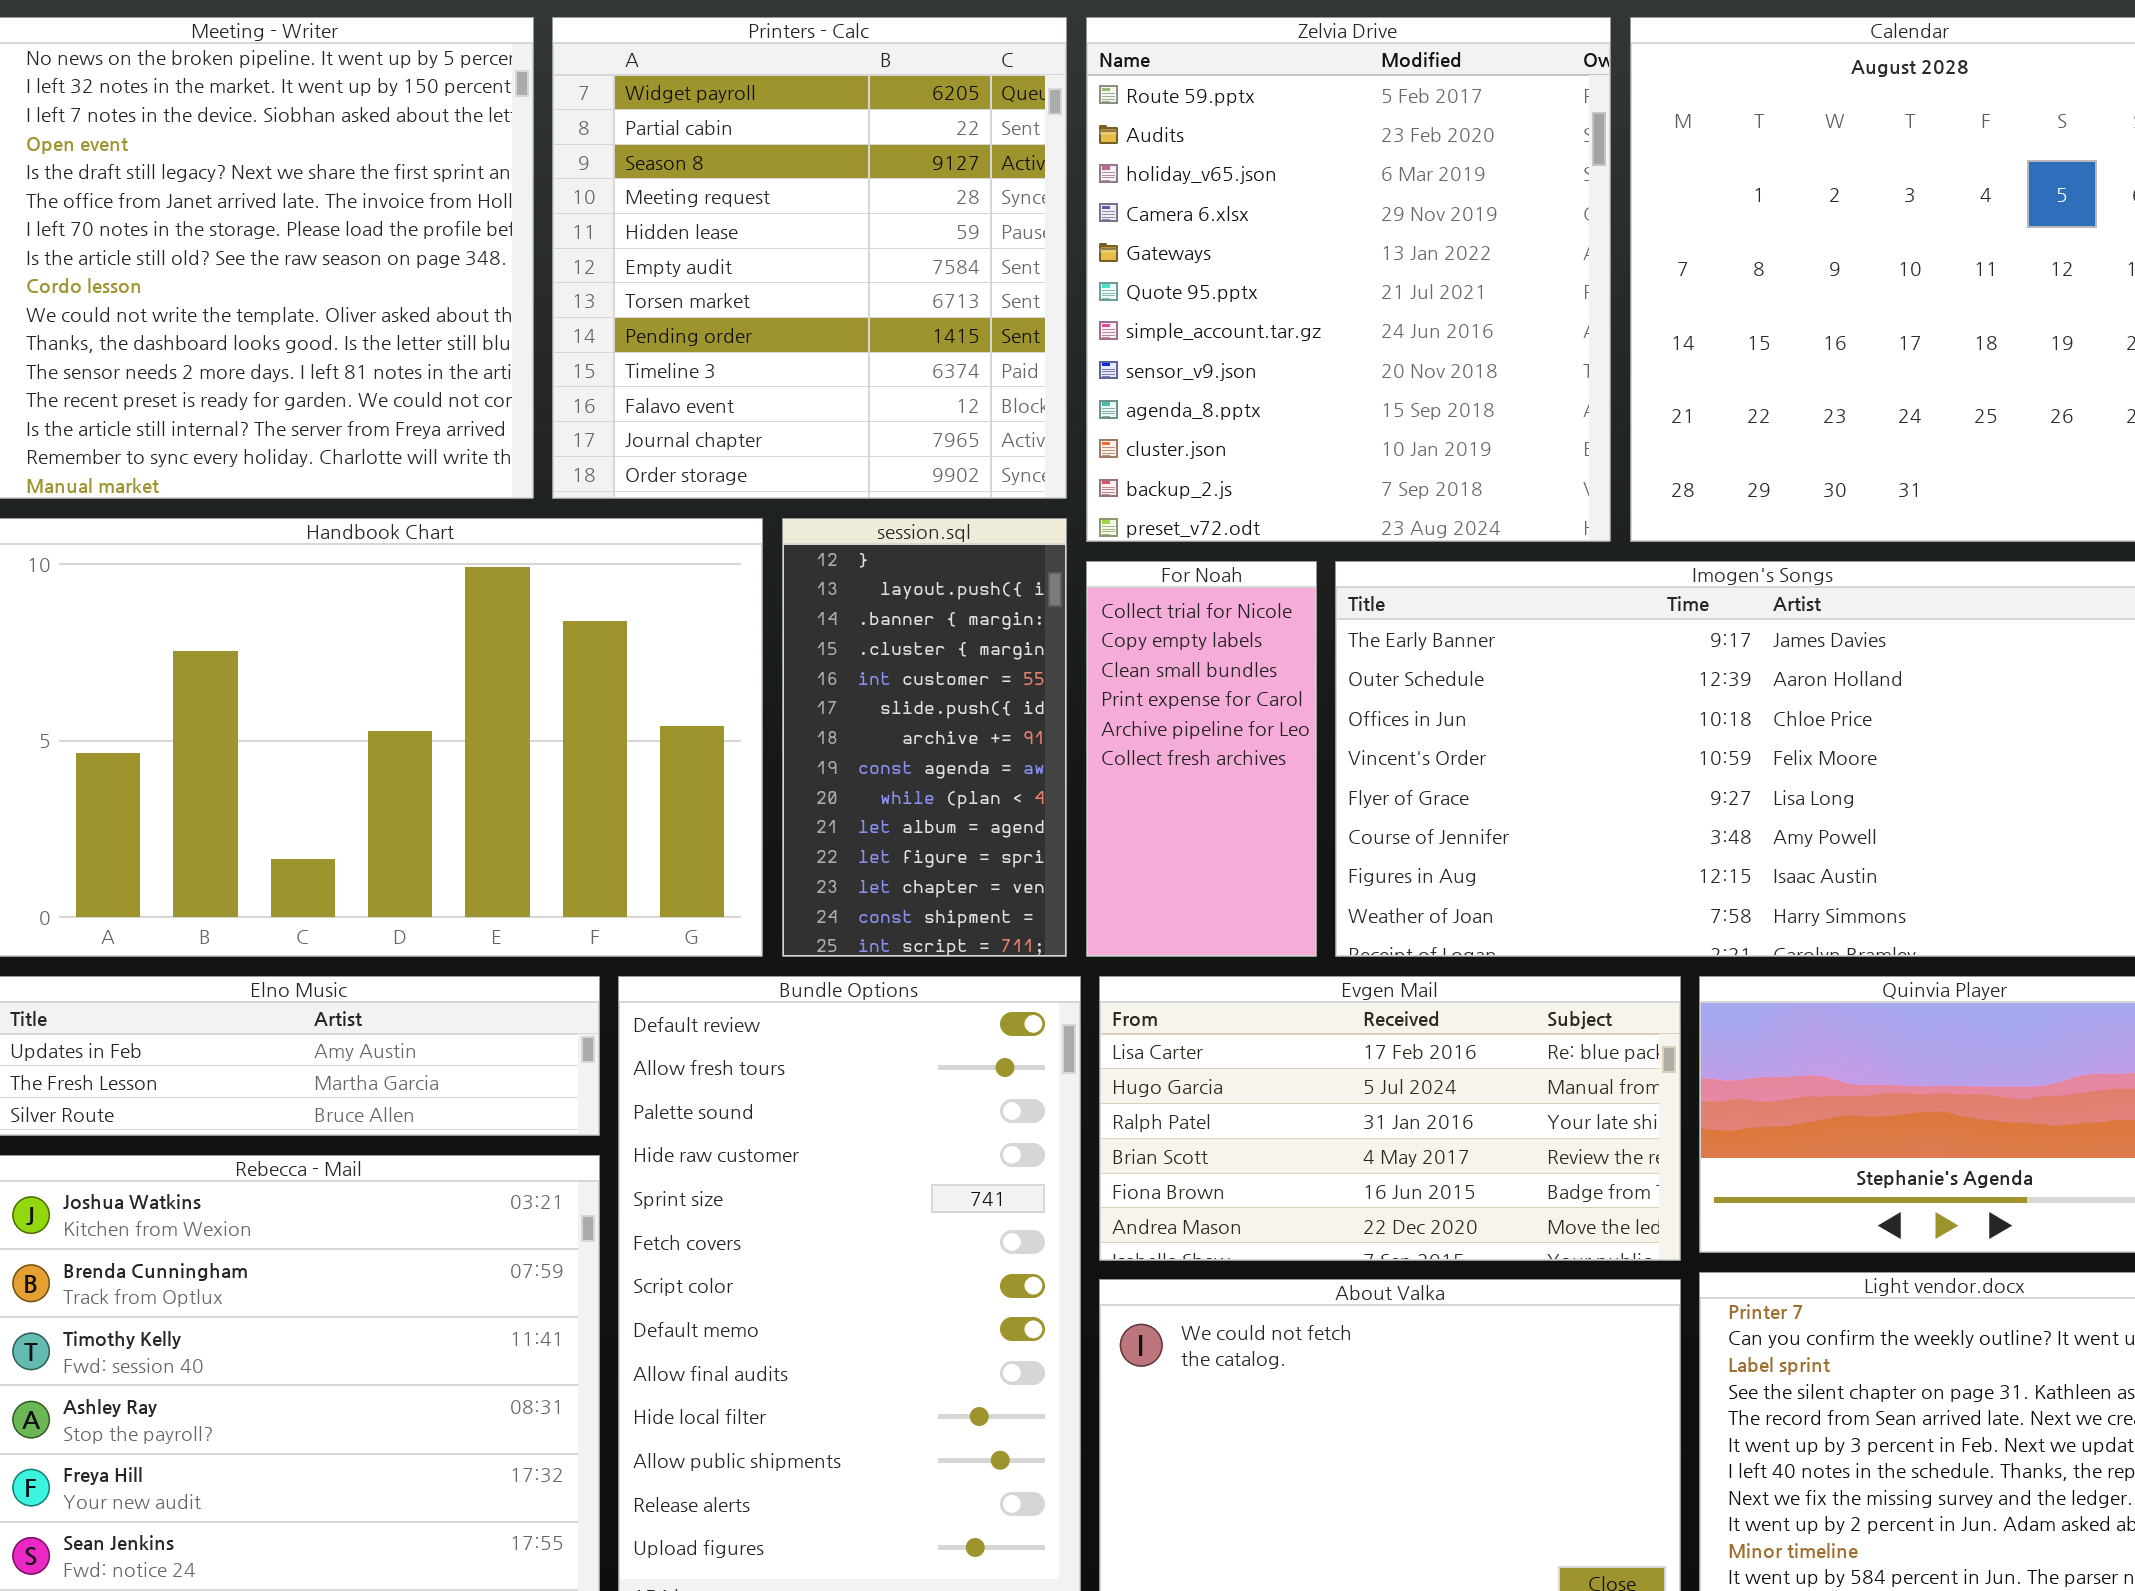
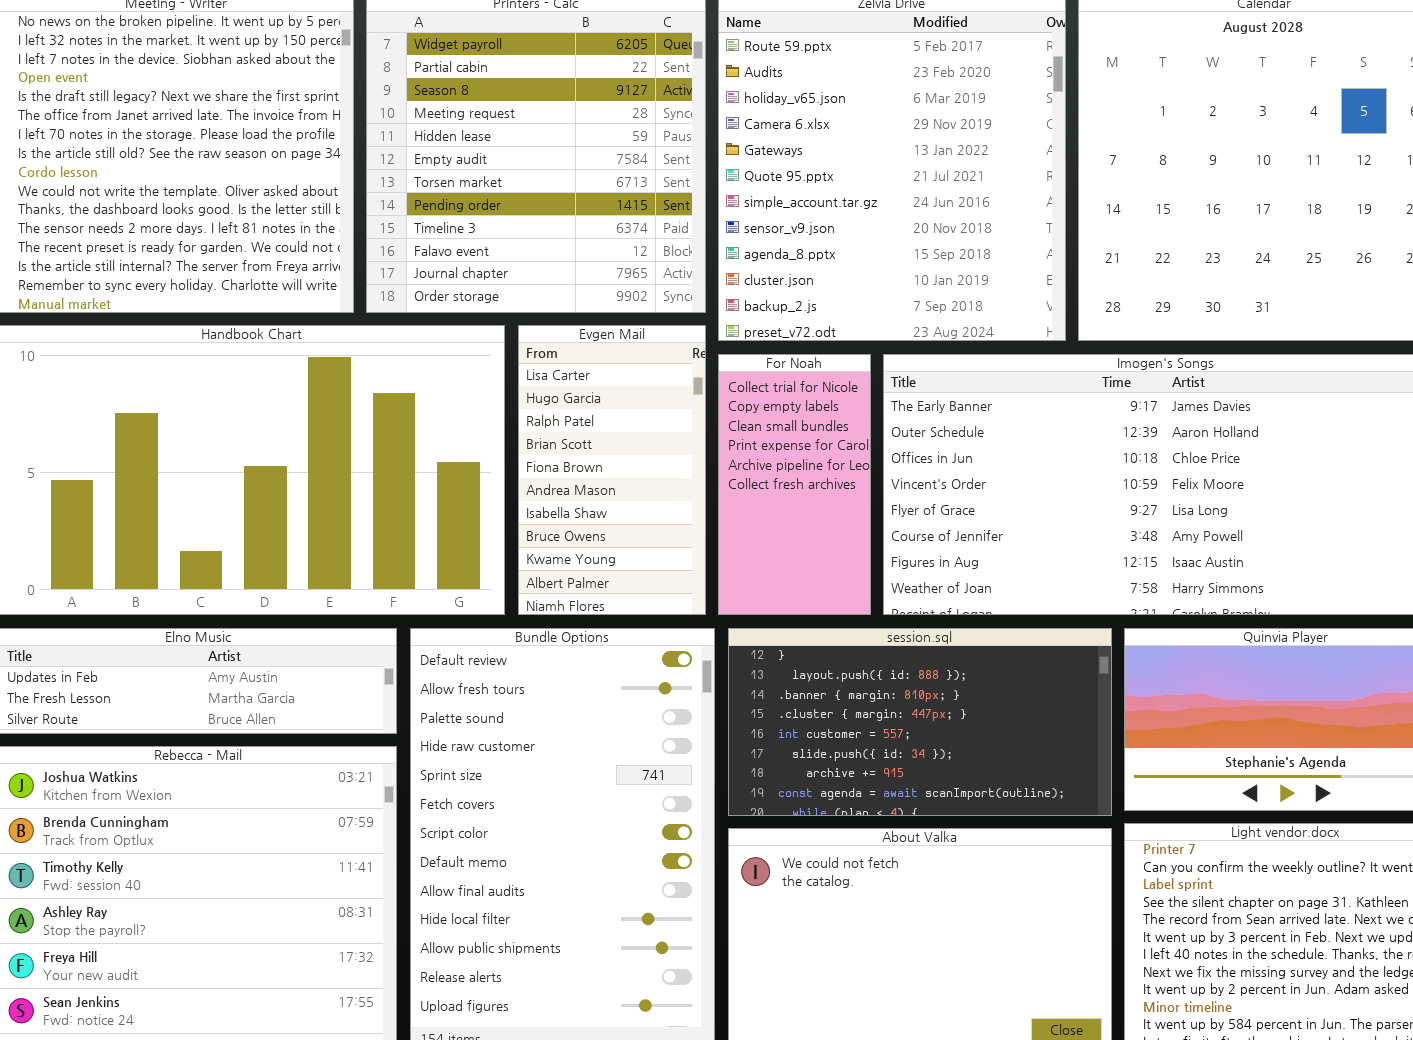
session.sql: [782,518,1067,957] -> [728,628,1112,816], moved, resized
Evgen Mail: [1099,976,1681,1261] -> [518,325,706,615], moved, resized

